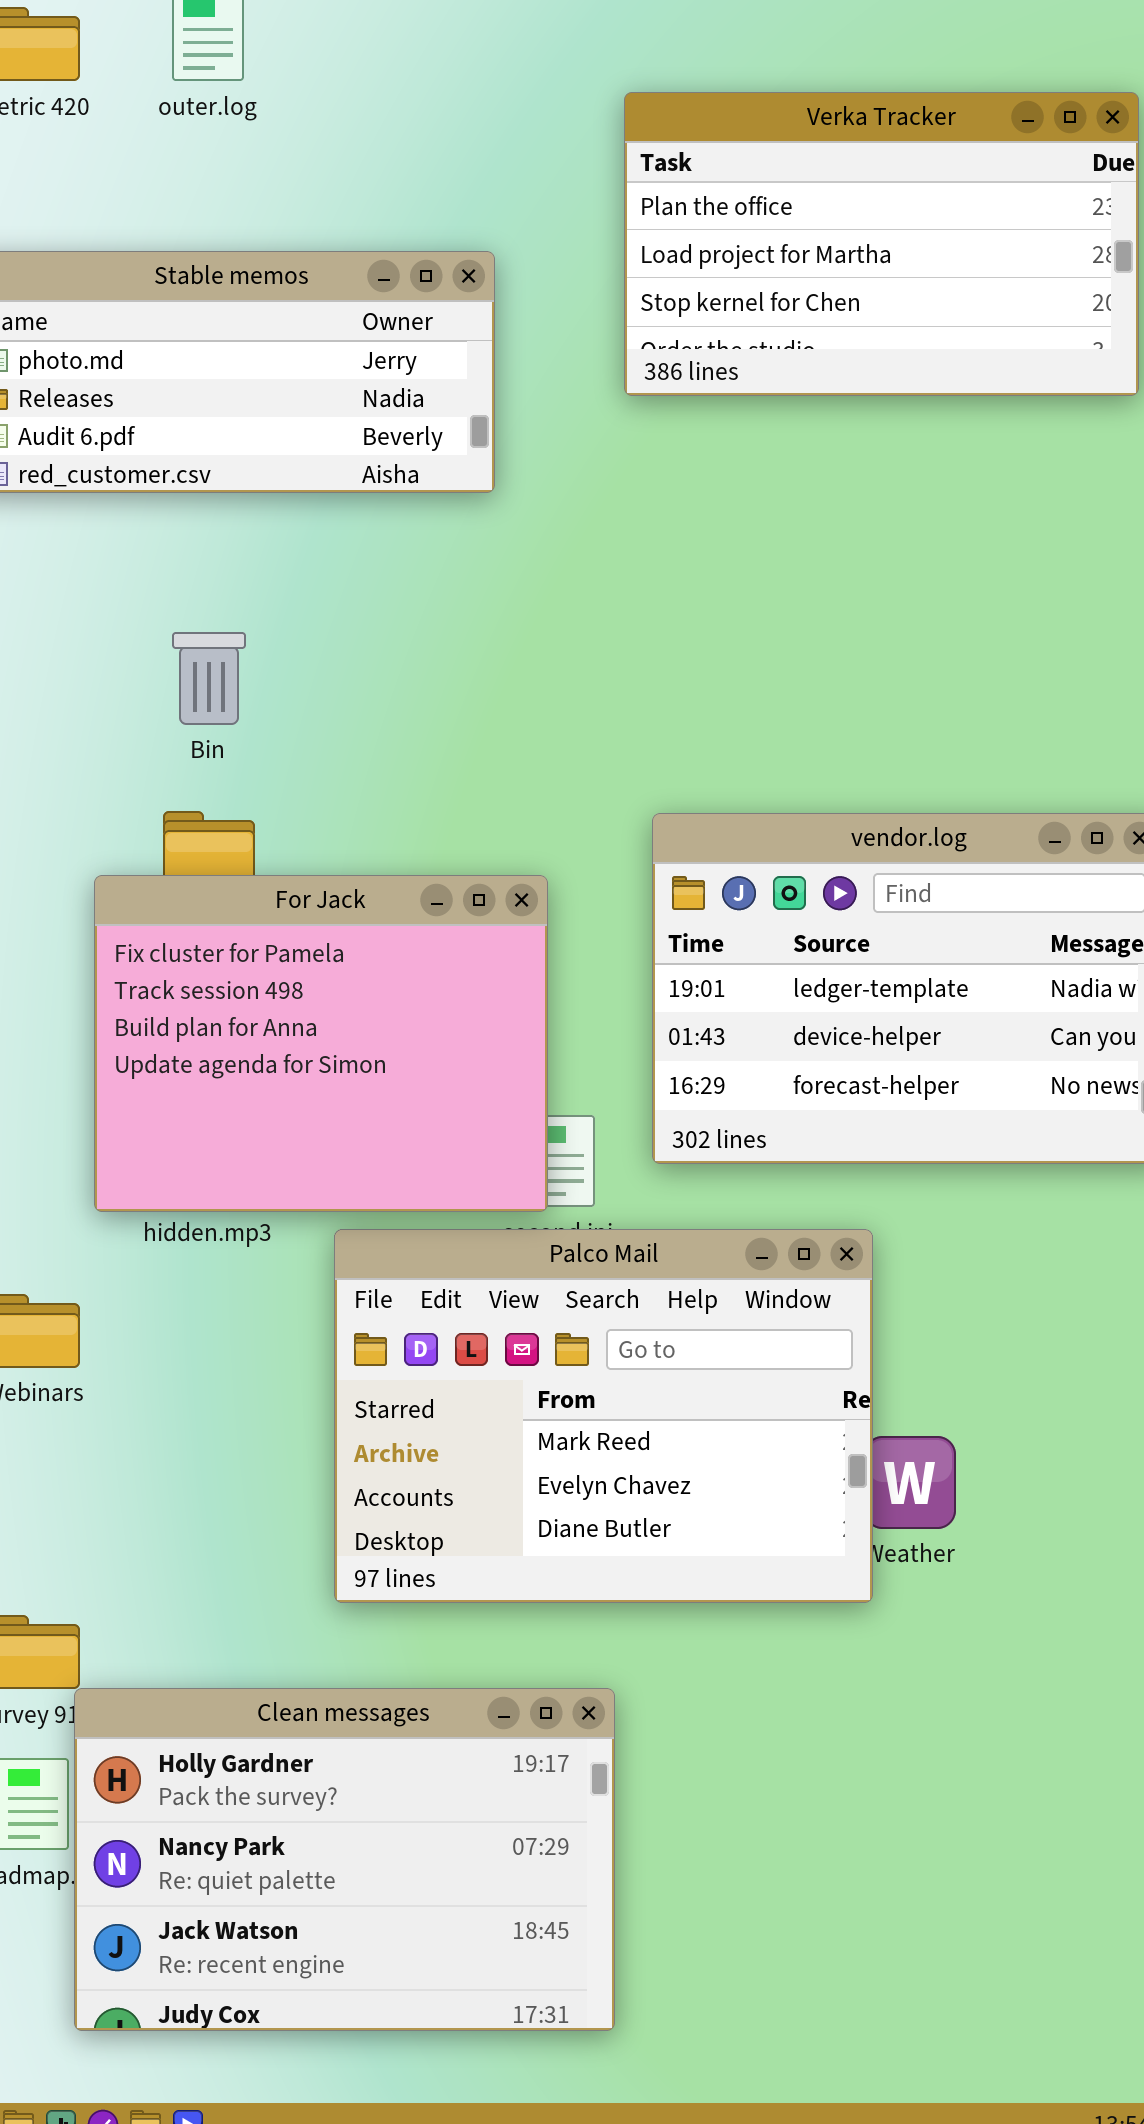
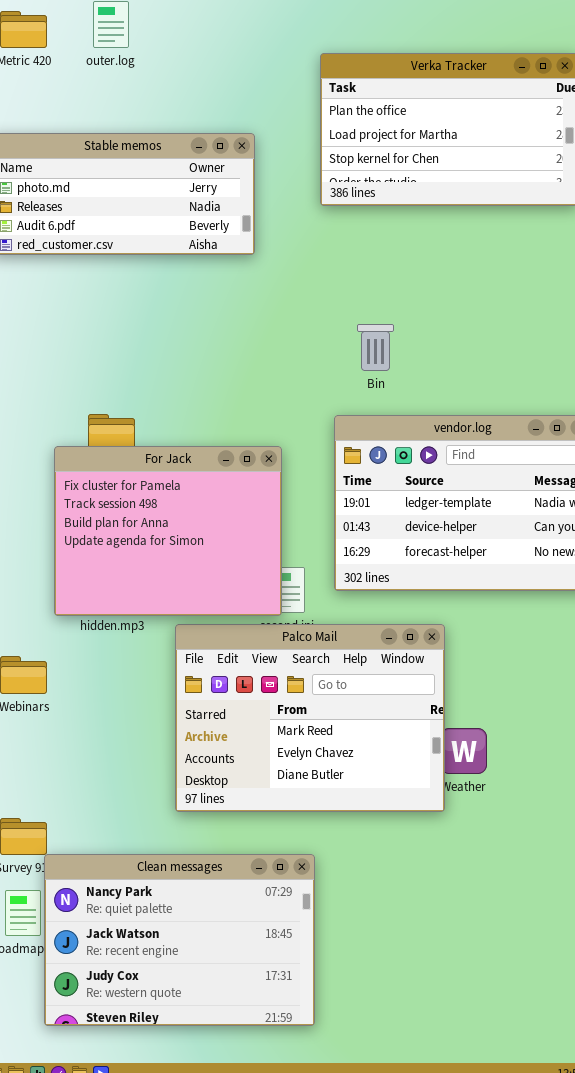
Bin: [172,632,246,725] -> [357,324,394,371], moved
Clean messages: [74,1688,615,2031] -> [44,854,315,1026], scrolled down 1 row

